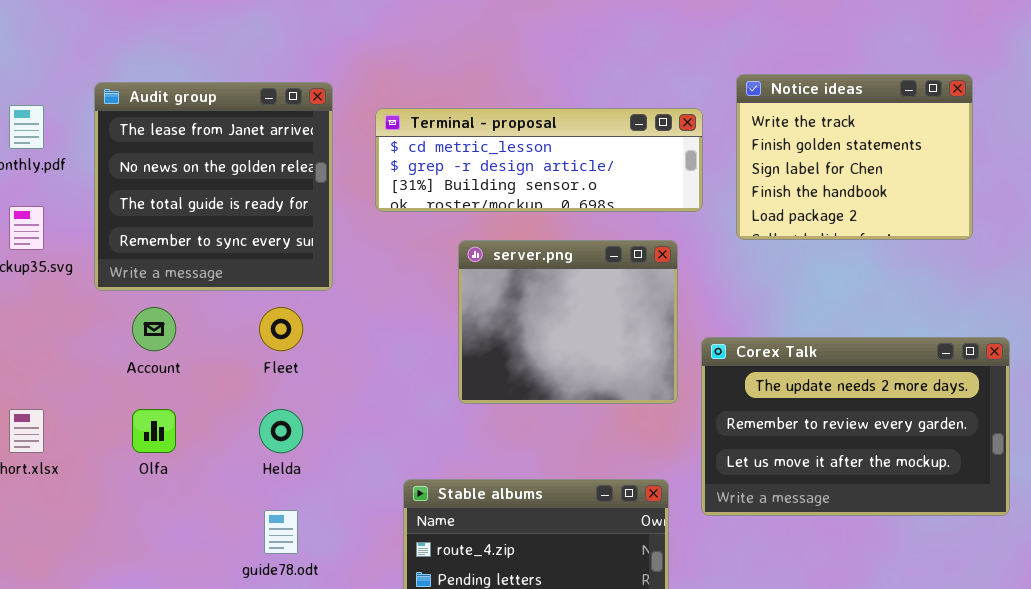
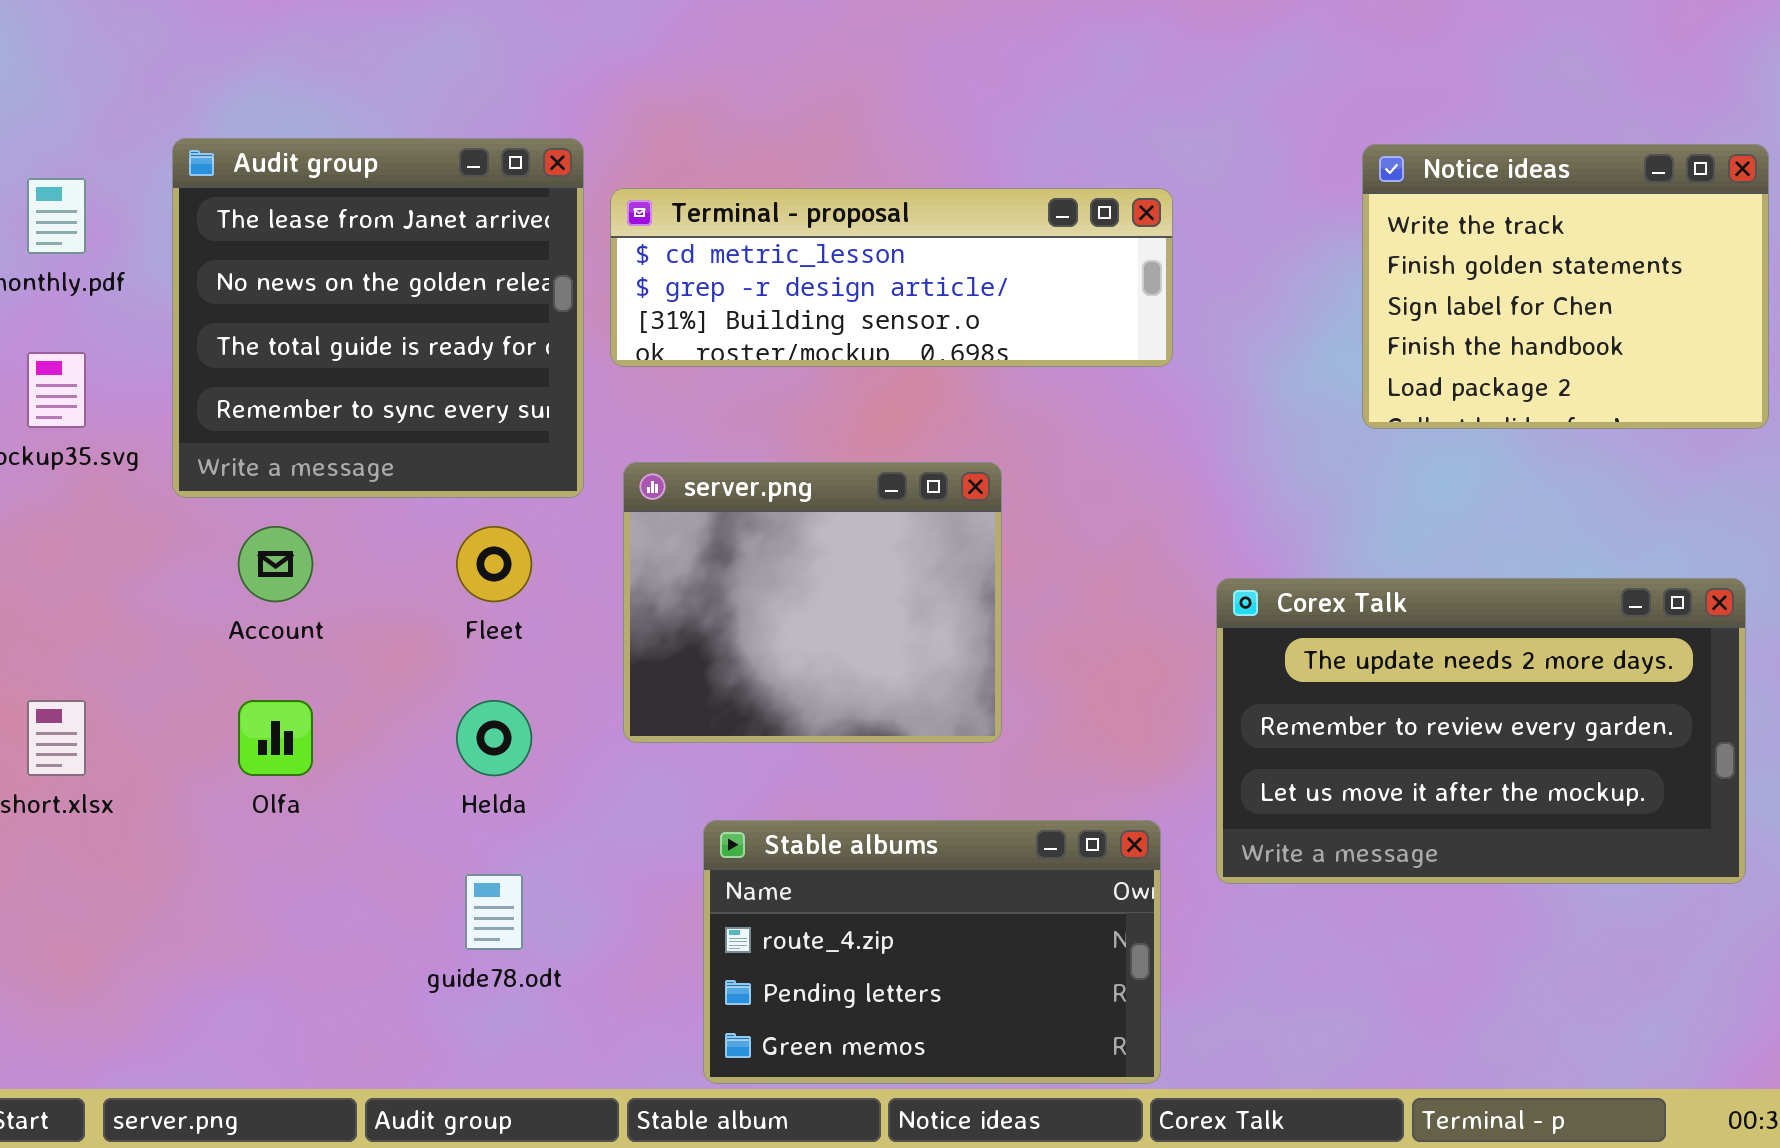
Notice ideas: [736,74,973,240] -> [1362,144,1769,429], moved
Terminal - proposal: [375,108,703,212] -> [610,188,1173,367], moved
server.png: [458,240,678,404] -> [623,462,1002,743], moved

